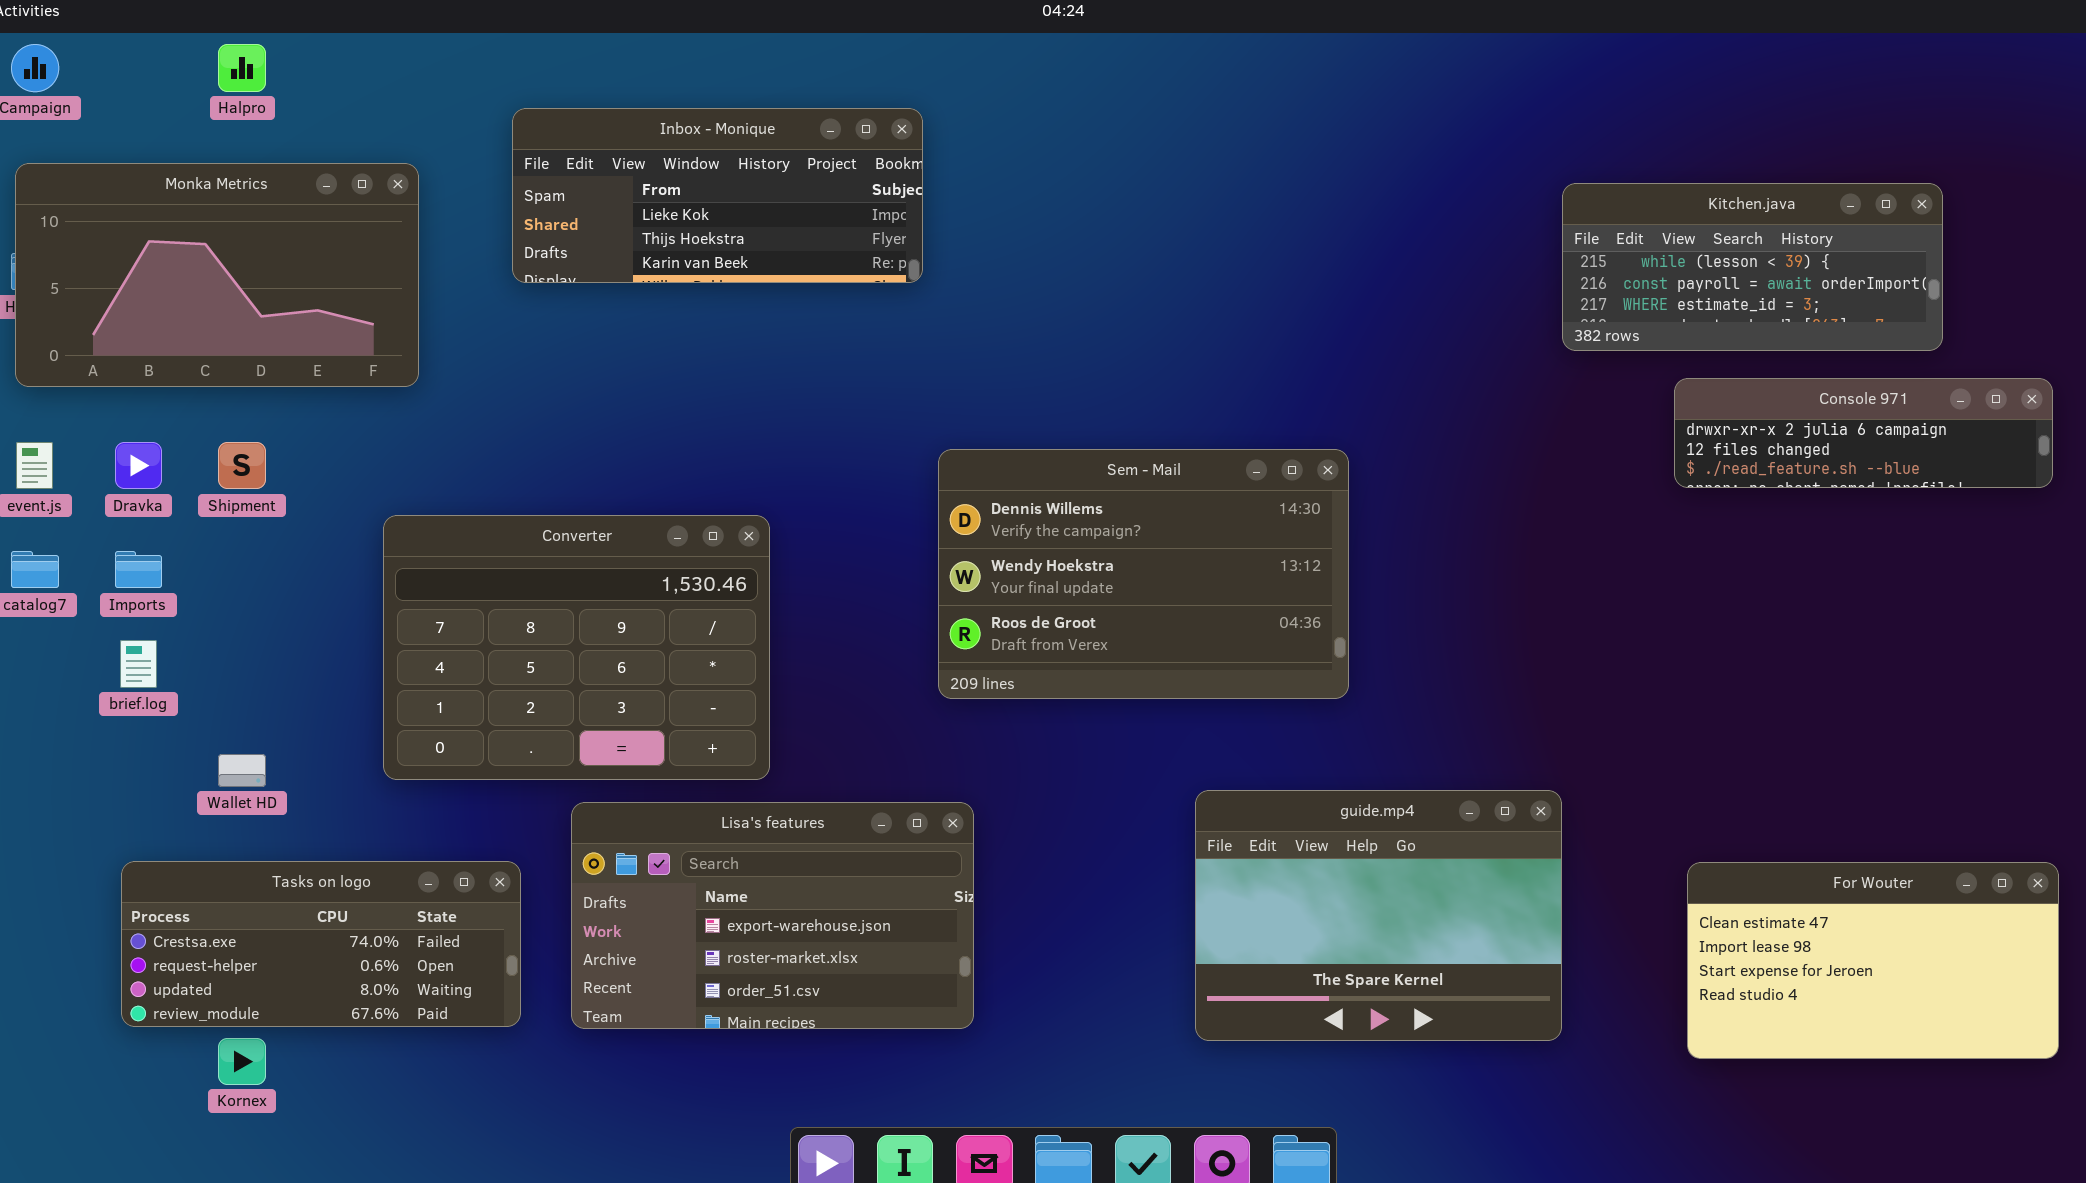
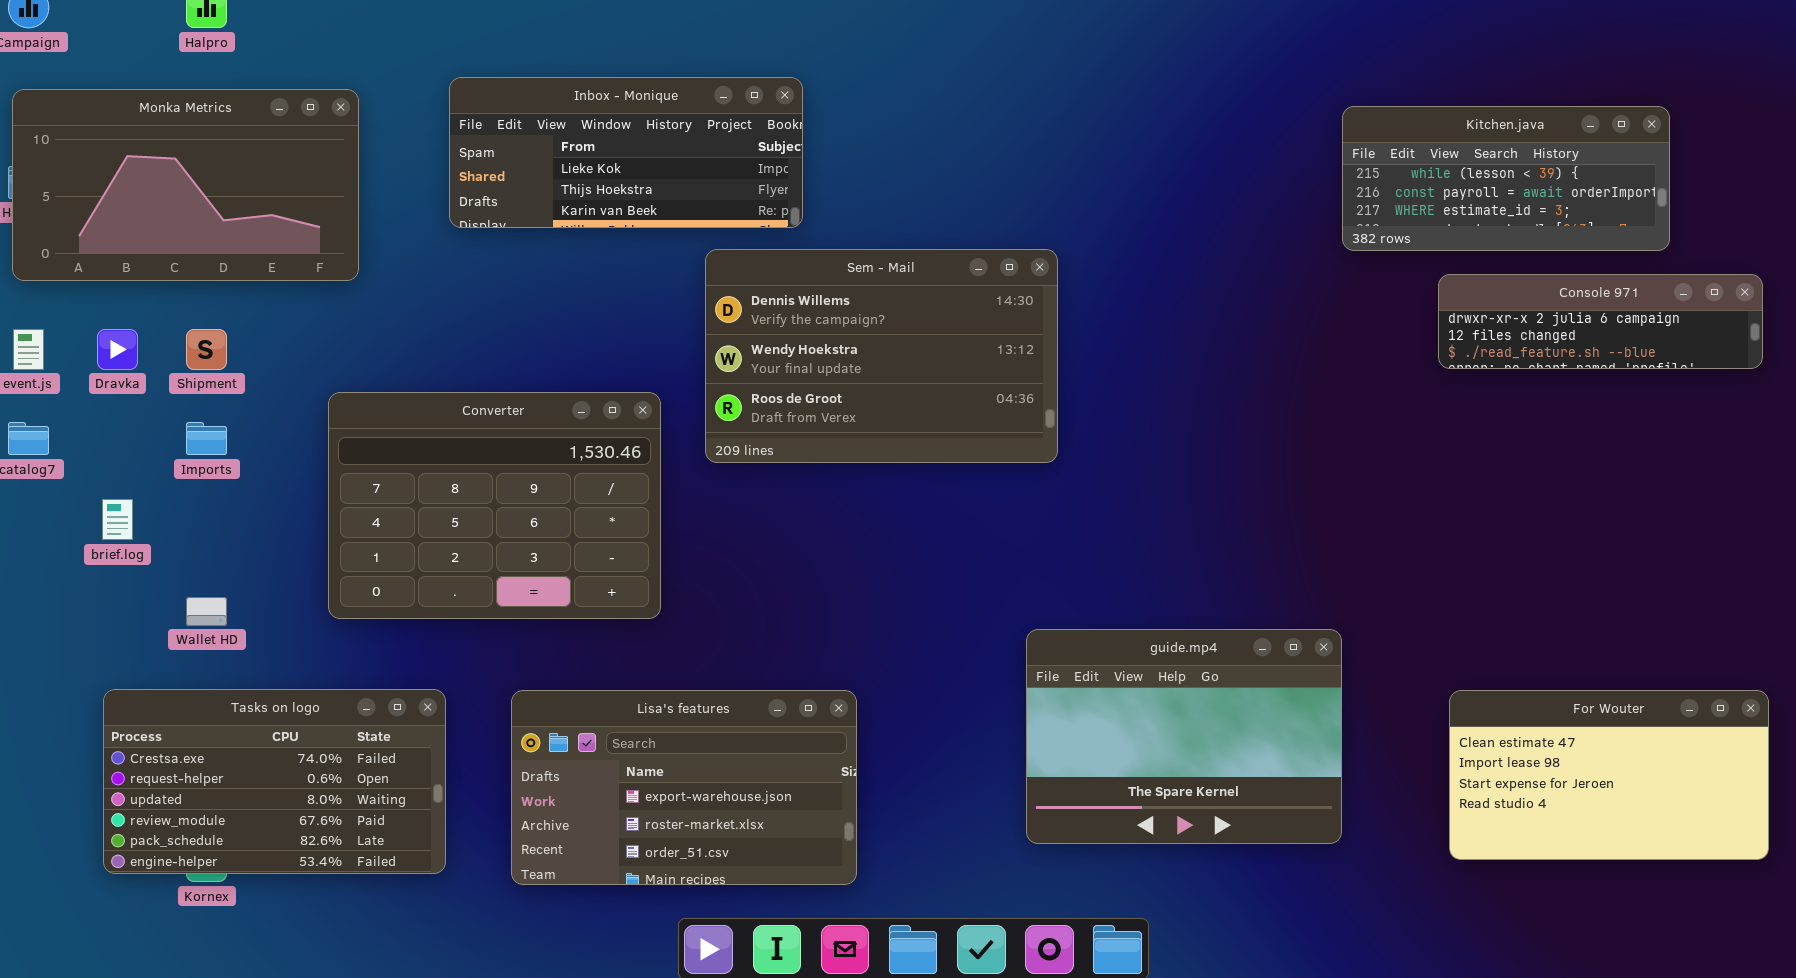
Inbox - Monique: [512,108,923,283] -> [449,77,803,228], moved
Sem - Mail: [938,449,1349,699] -> [705,249,1058,463], moved
Imports: [115,551,162,588] -> [186,422,227,455], moved
Lisa's features: [571,802,974,1029] -> [511,690,857,885], moved
Tasks on logo: [121,861,521,1027] -> [103,689,446,874], resized

